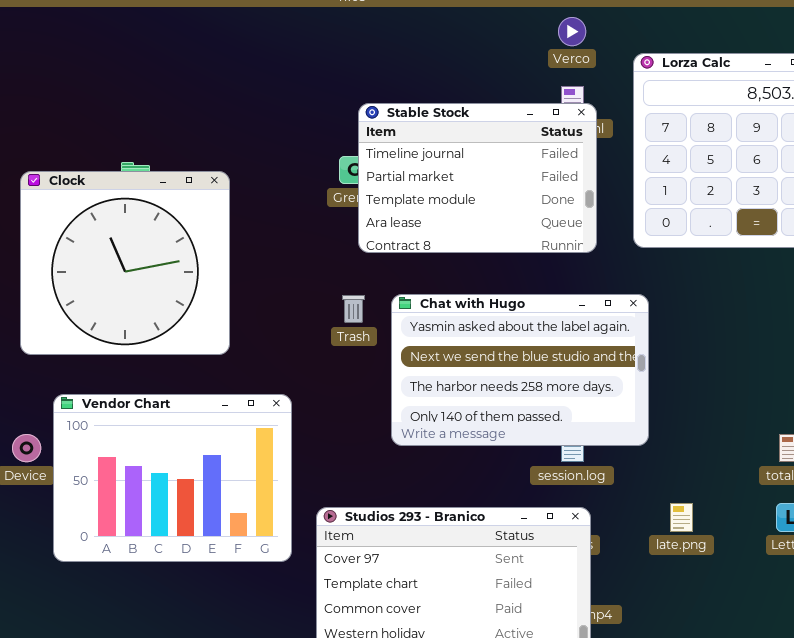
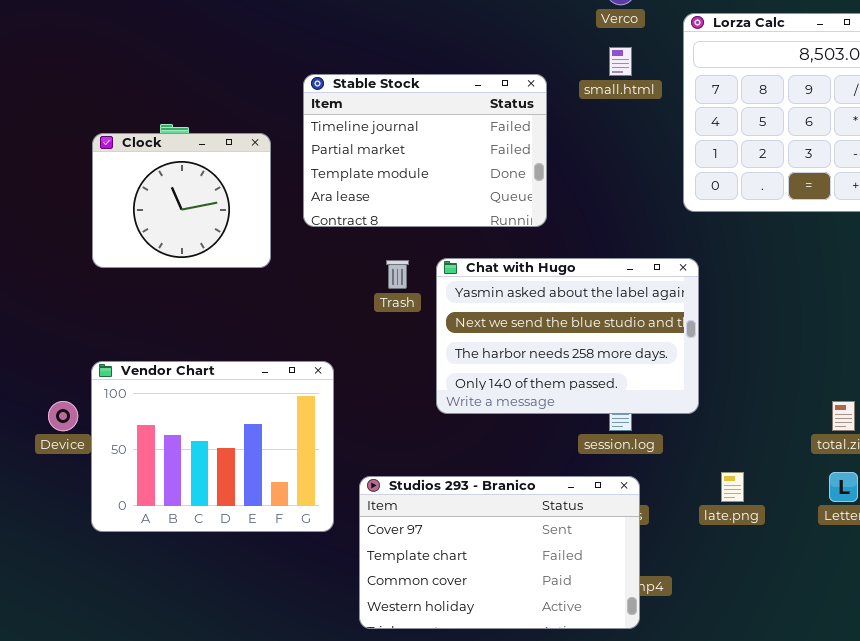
Stable Stock: [358,103,597,253] -> [303,74,547,227], moved
Clock: [20,171,230,355] -> [92,133,271,268], resized

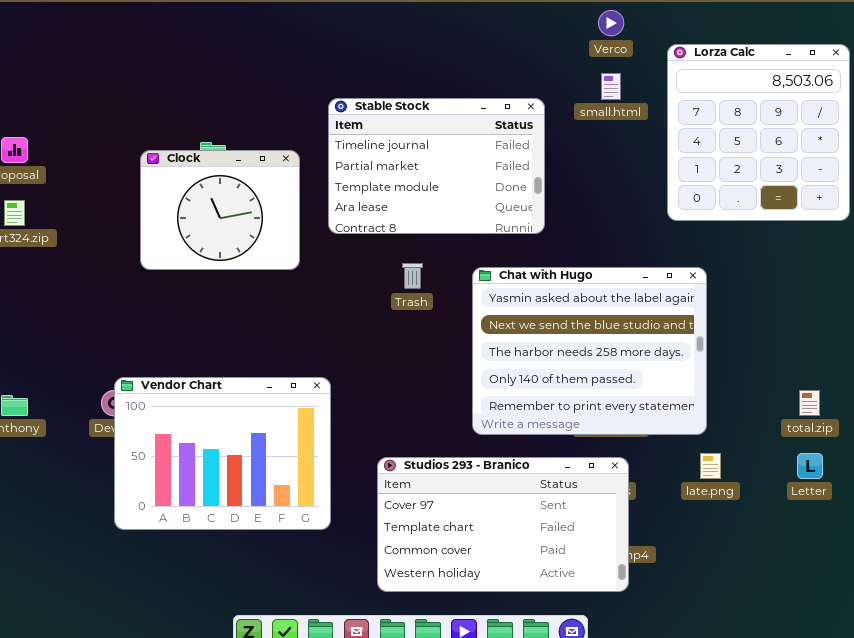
Chat with Hugo: [436,258,699,414] -> [472,267,707,435], moved, resized
Vendor Chart: [91,361,334,532] -> [114,377,331,530], moved

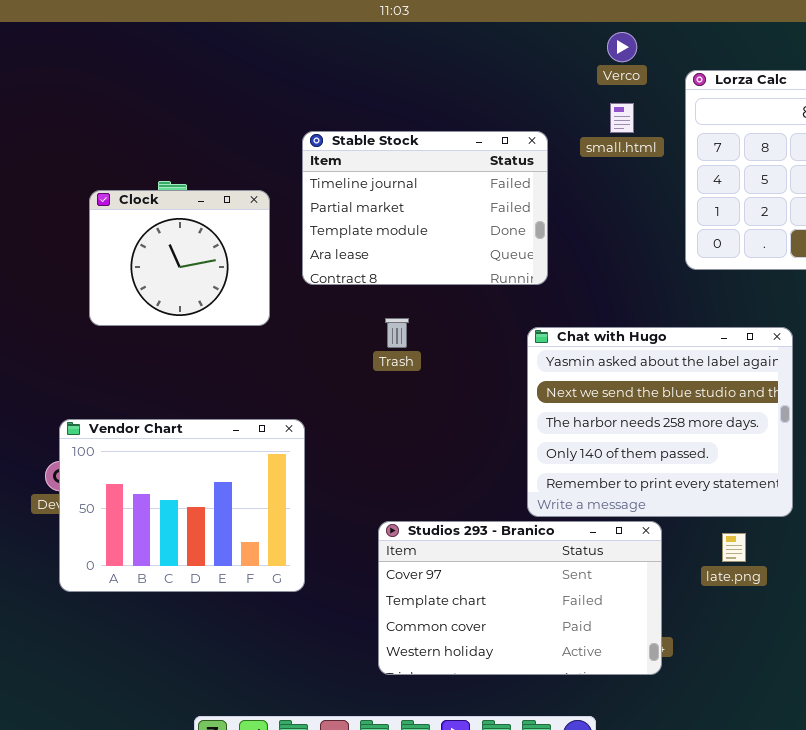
Chat with Hugo: [472,267,707,435] -> [527,327,793,517], moved
Vendor Chart: [114,377,331,530] -> [59,419,305,592], moved
Studios 293 - Branico: [377,457,629,592] -> [378,521,662,675], moved

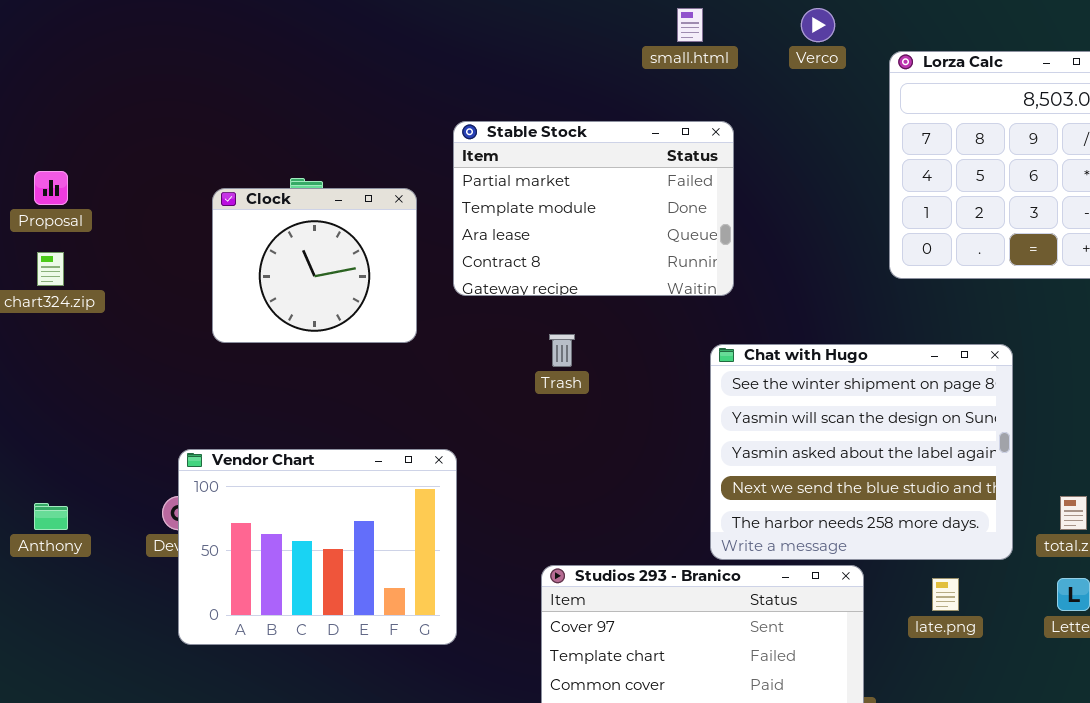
small.html: [610,103,634,133] -> [677,8,703,42], moved
Stable Stock: [302,131,548,285] -> [453,121,734,296], scrolled down 1 row
Chat with Hugo: [527,327,793,517] -> [710,344,1013,560], scrolled up 2 rows

